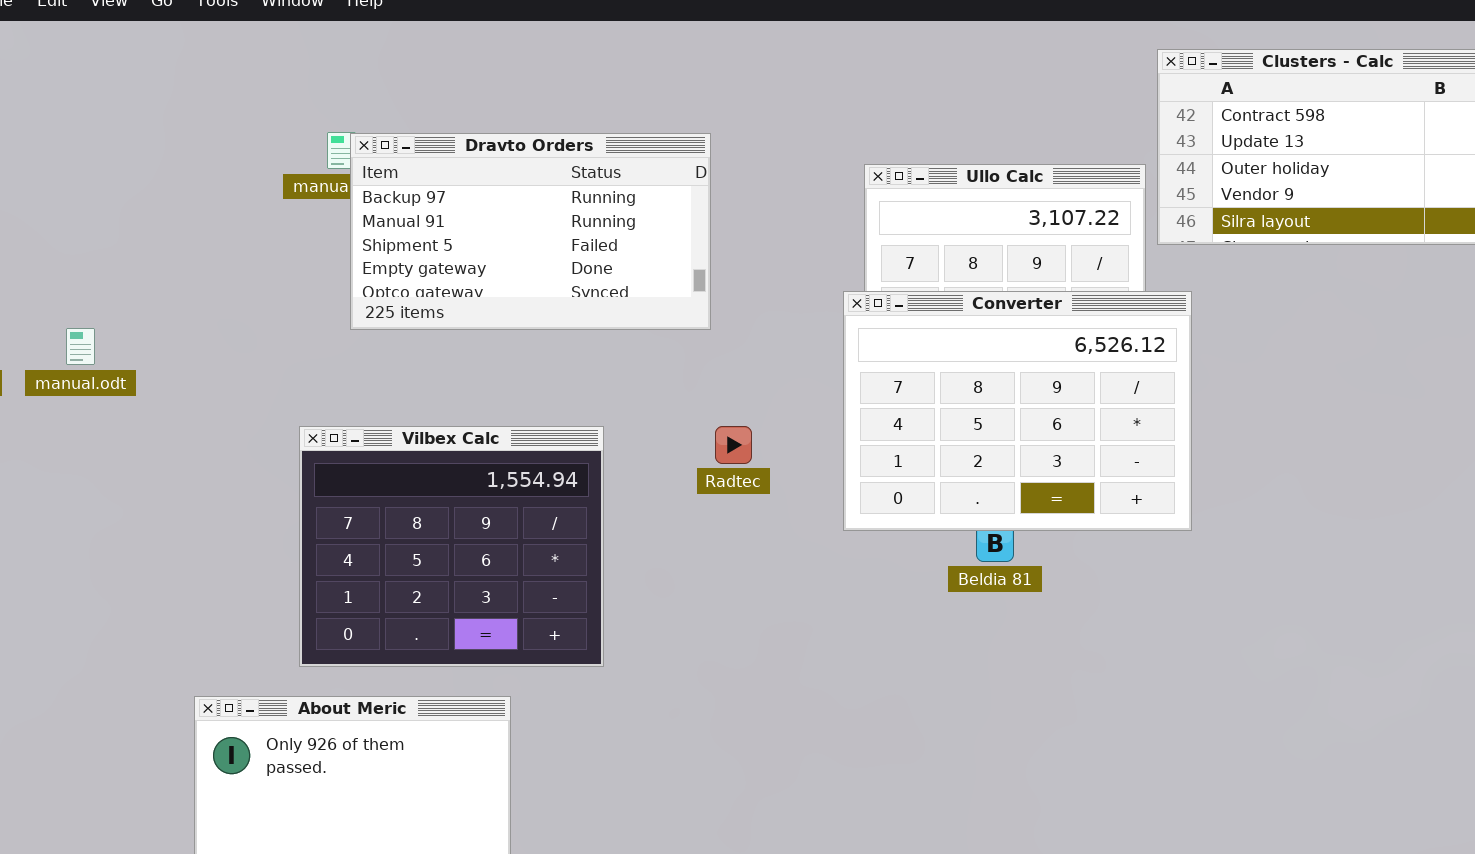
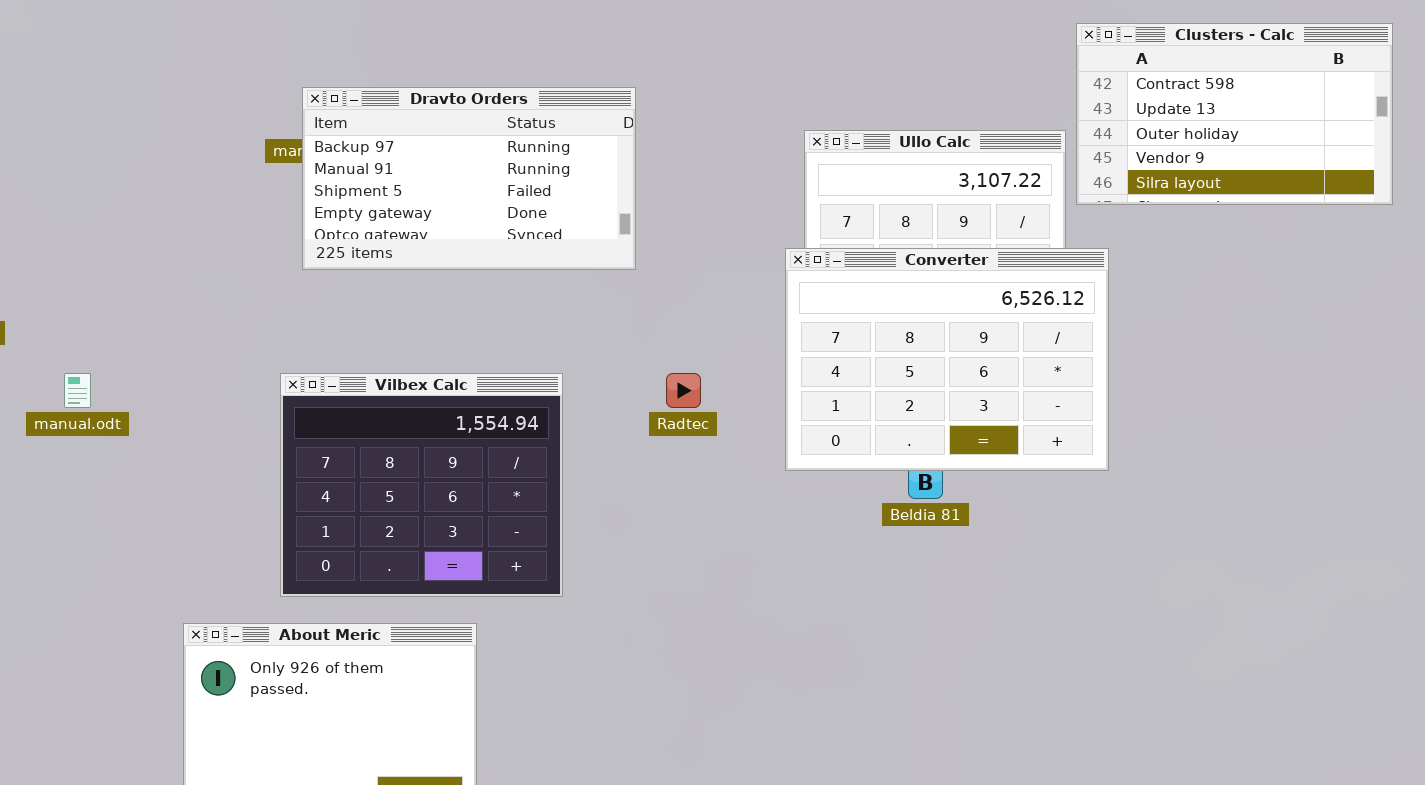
Dravto Orders: [350,133,711,330] -> [302,87,636,270], moved
manual.odt: [66,328,95,365] -> [64,373,91,408], moved

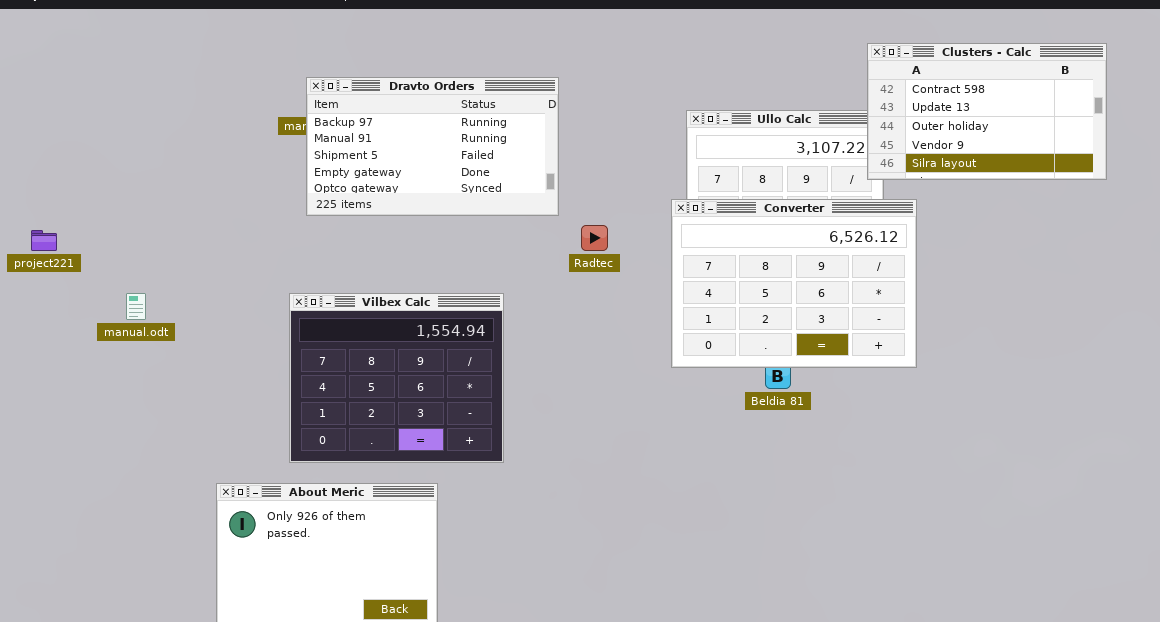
Clusters - Calc: [1076,23,1393,205] -> [867,43,1107,180], moved
Radtec: [666,373,701,408] -> [581,225,608,251], moved

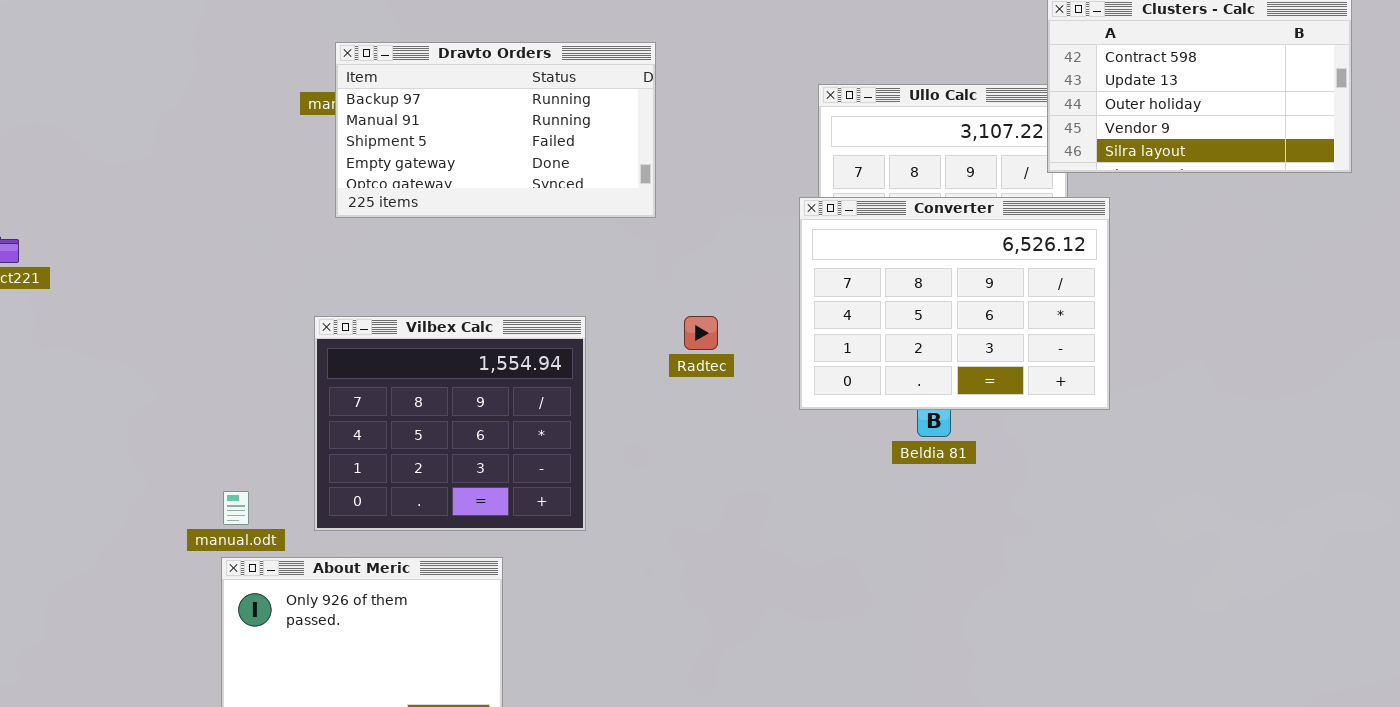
Radtec: [581,225,608,251] -> [684,316,718,350], moved
manual.odt: [126,293,146,320] -> [223,491,249,525], moved

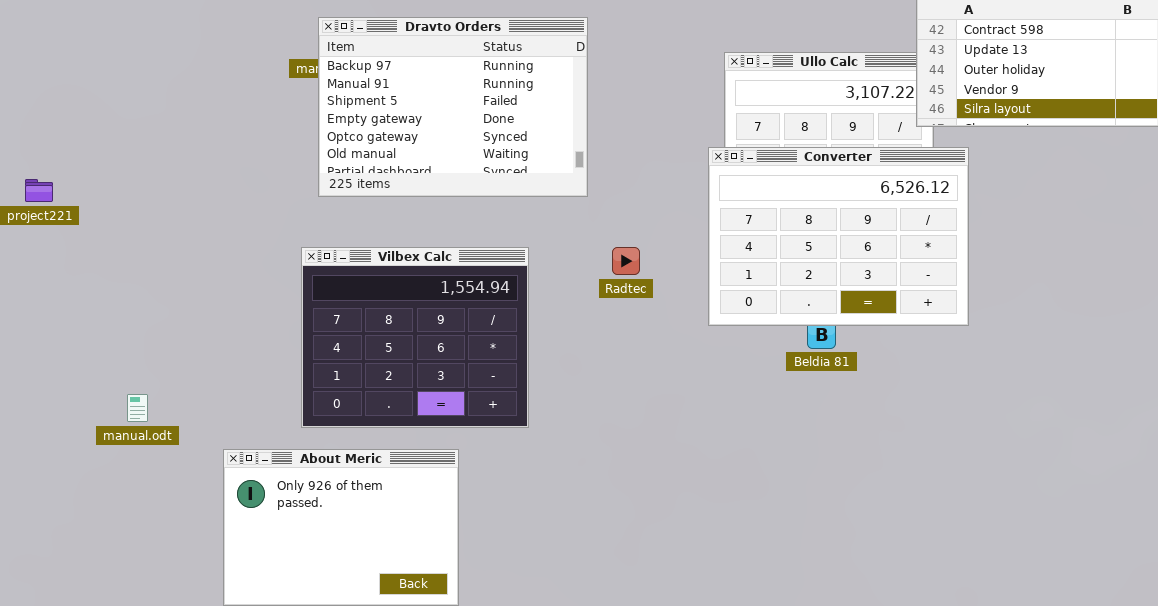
Dravto Orders: [335,42,656,218] -> [318,17,588,197], resized
manual.odt: [223,491,249,525] -> [127,394,148,422], moved

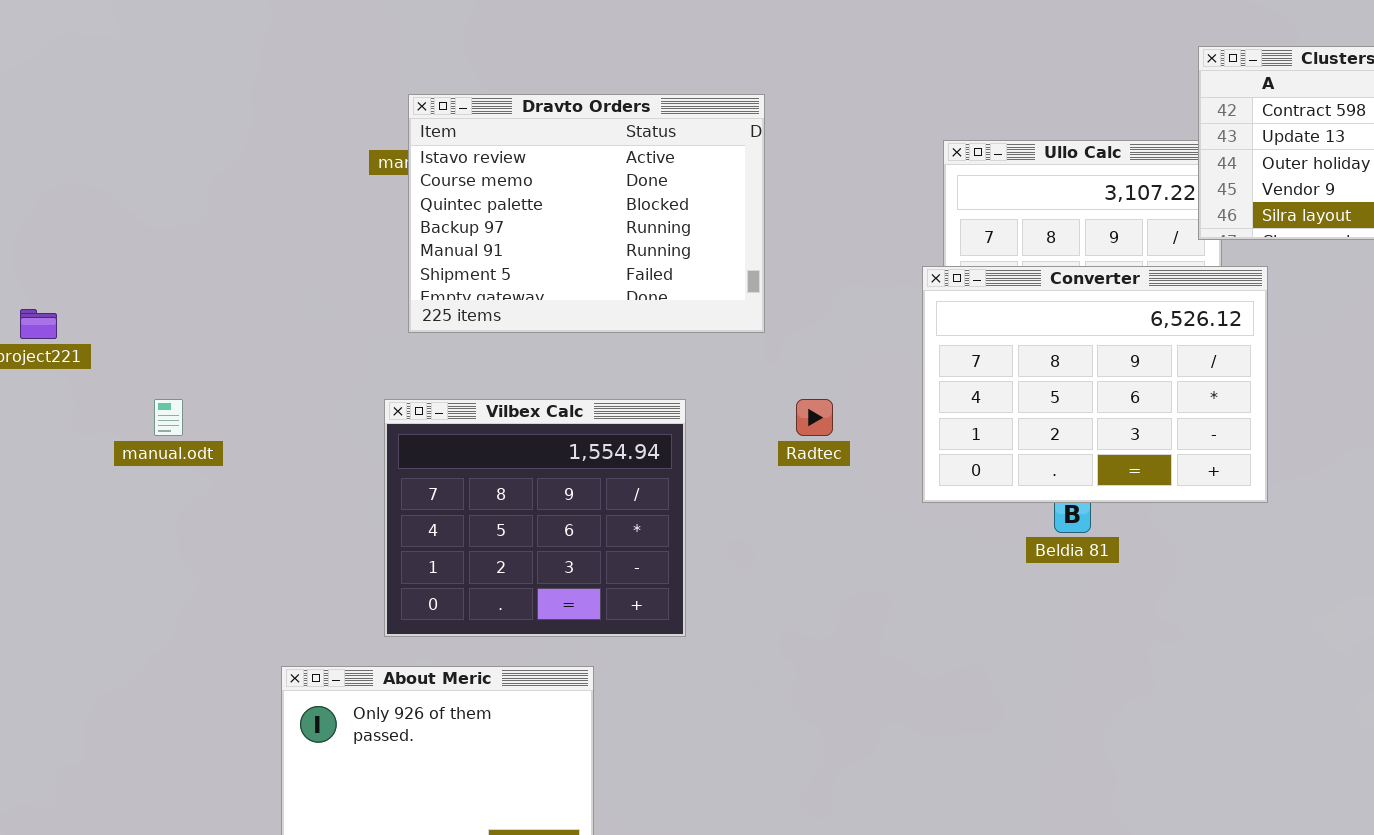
Dravto Orders: [318,17,588,197] -> [408,94,765,333], scrolled up 3 rows
manual.odt: [127,394,148,422] -> [154,399,183,436], moved

